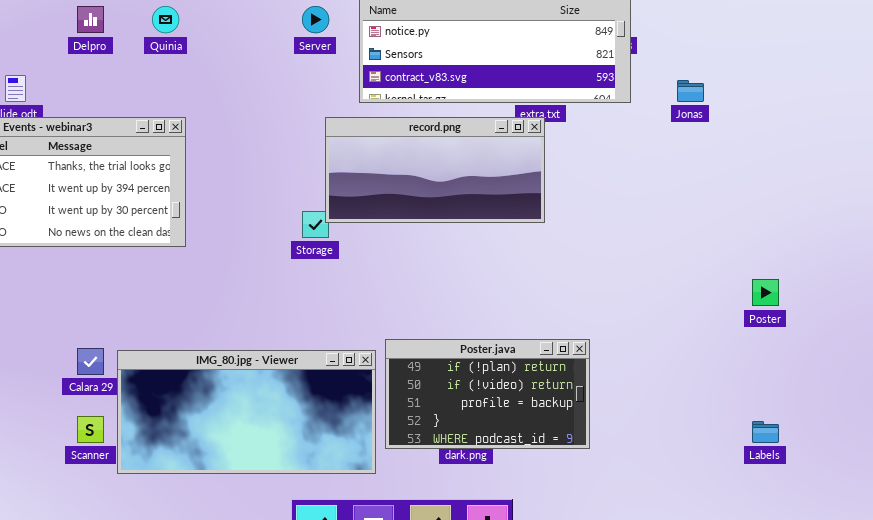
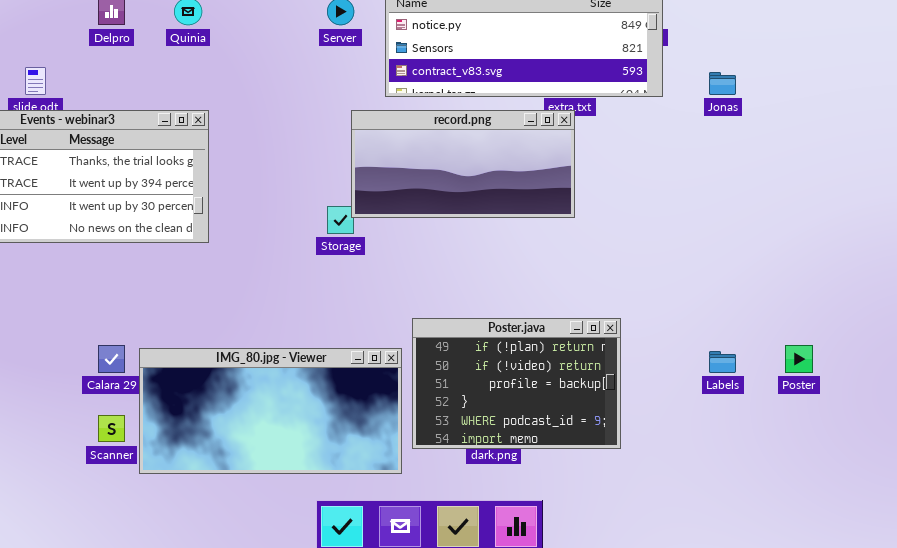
Poster: [752,279,779,306] -> [785,345,813,373], moved
Poster.java: [385,339,590,449] -> [412,318,621,449], resized
Labels: [752,421,779,443] -> [709,351,736,373], moved

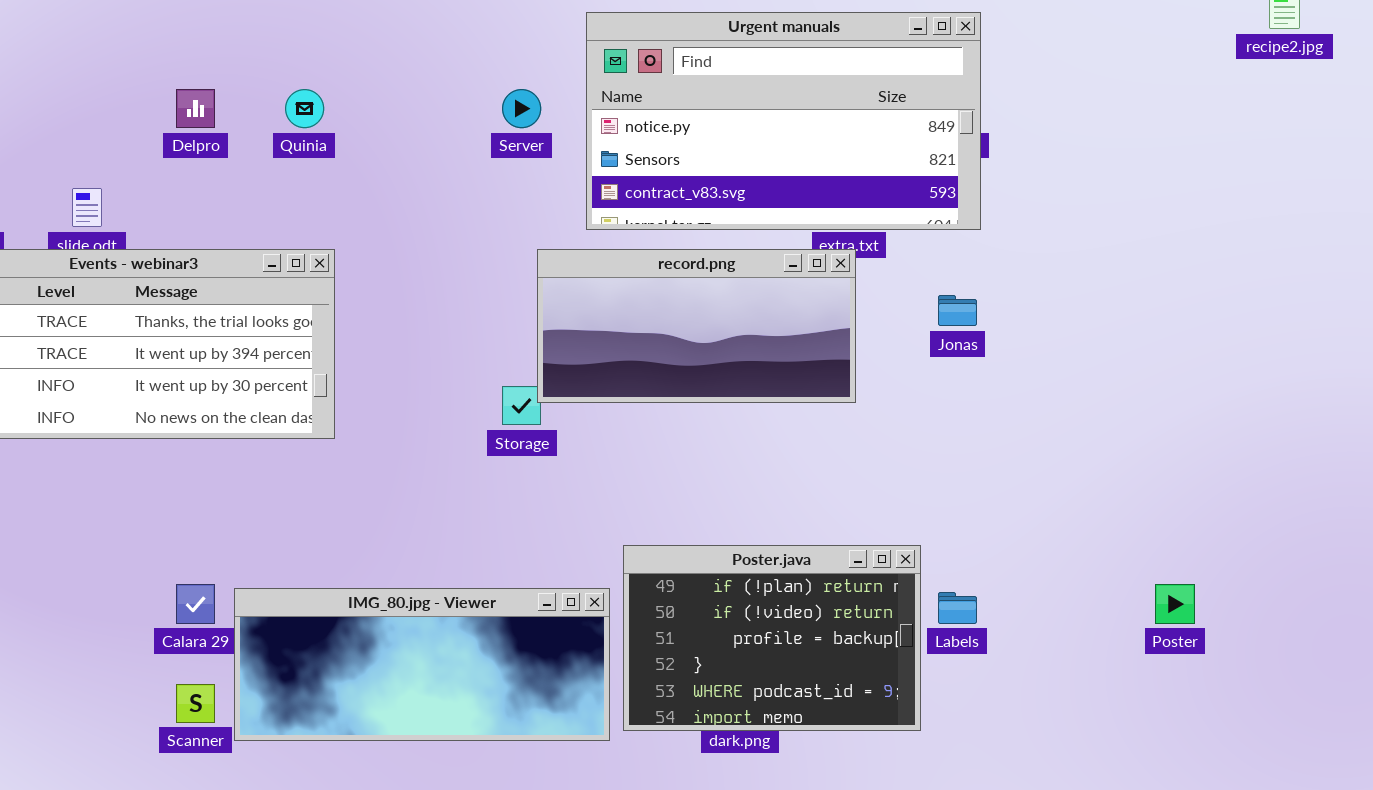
Jonas: [709,72,736,95] -> [938,295,977,326], moved
IMG_80.jpg - Viewer: [139,348,402,474] -> [234,588,610,741], resized
Labels: [709,351,736,373] -> [938,592,977,624], moved

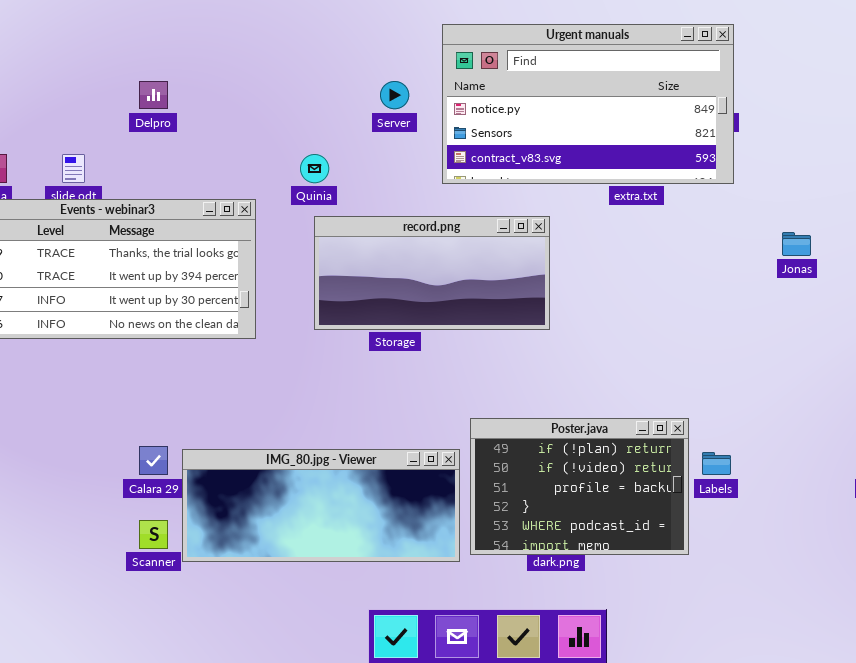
Quinia: [285,89,324,128] -> [300,154,329,183], moved
record.png: [537,249,856,403] -> [314,216,550,330], moved
Jonas: [938,295,977,326] -> [782,232,811,256], moved

